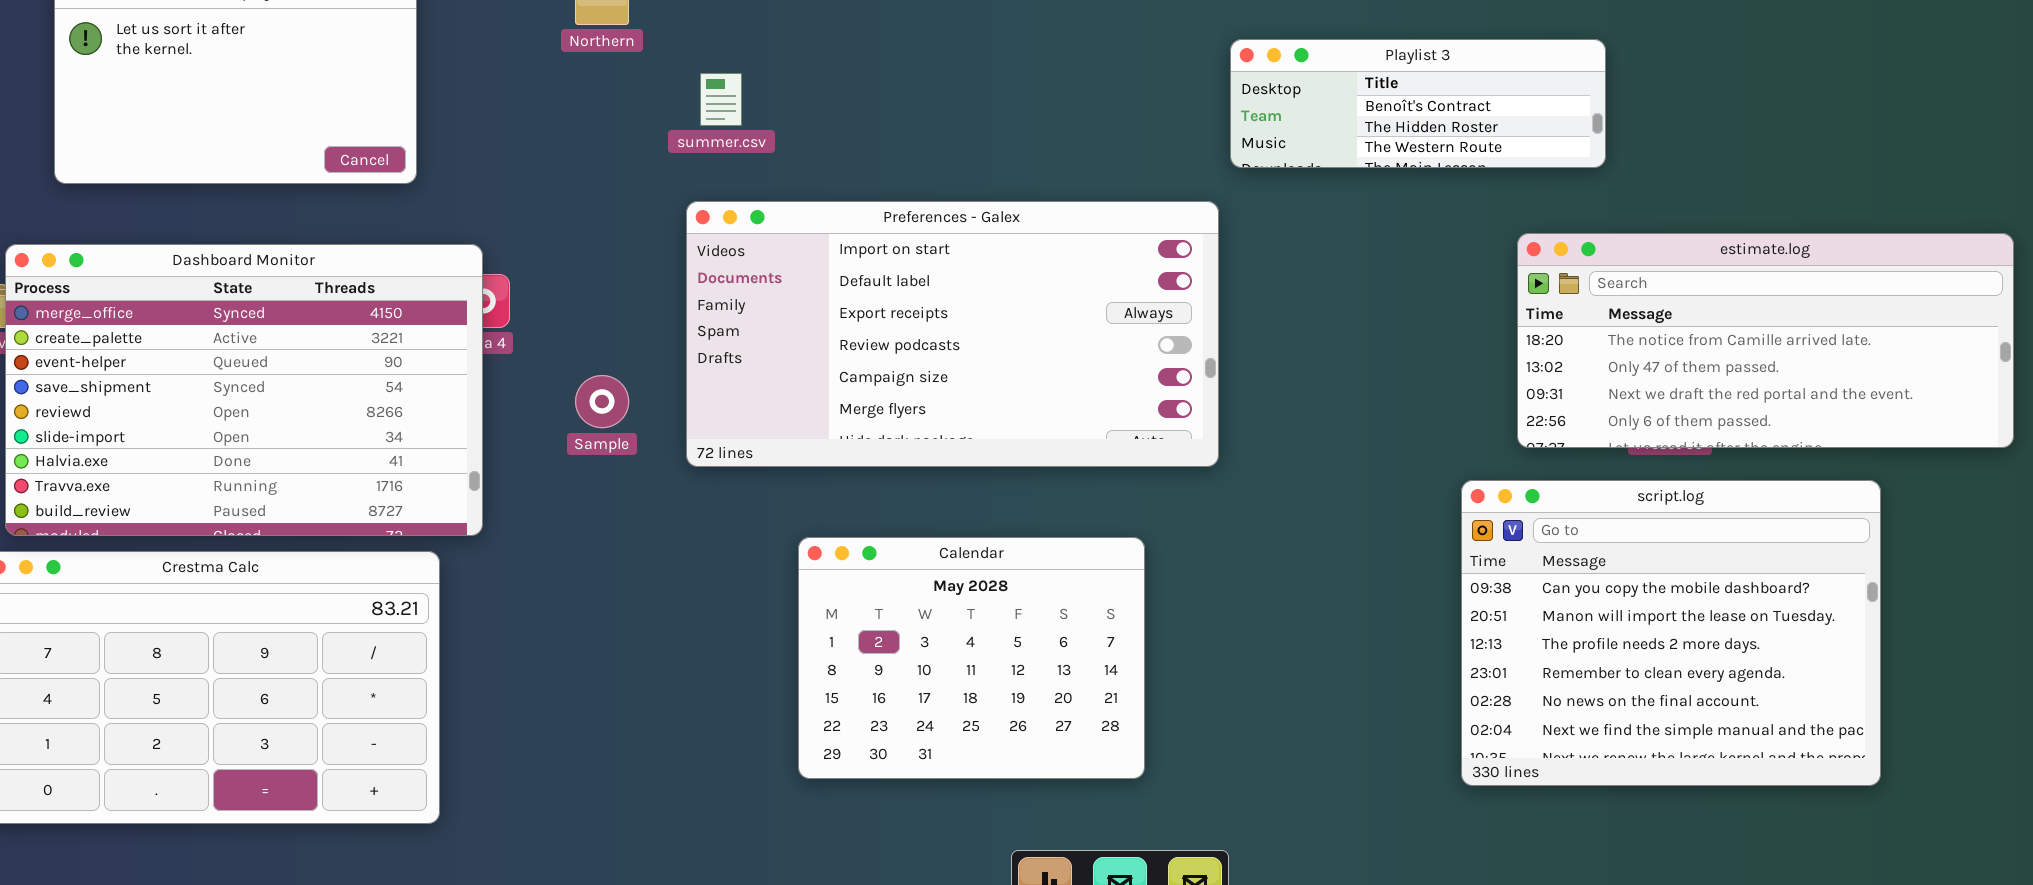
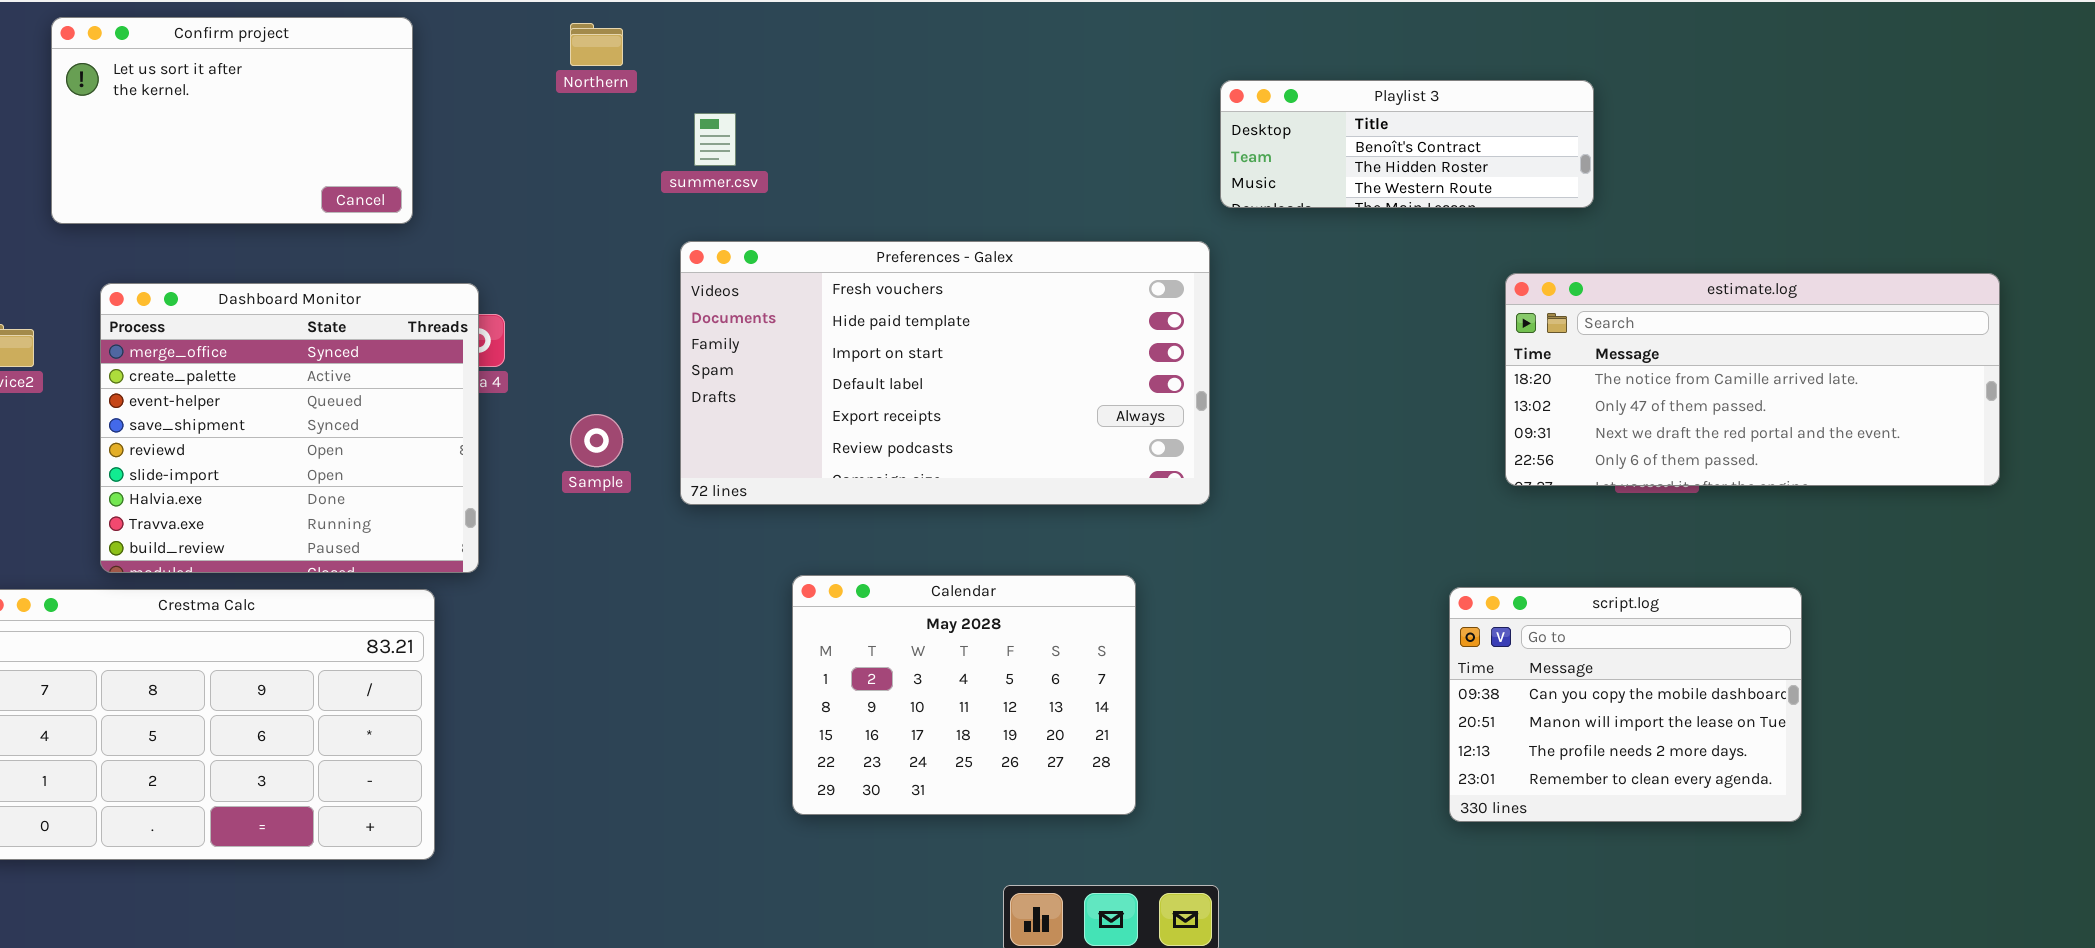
Preferences - Galex: [686,201,1219,467] -> [680,241,1210,505], scrolled up 2 rows
Dashboard Monitor: [5,244,483,536] -> [100,283,479,573], resized
script.log: [1461,480,1881,786] -> [1449,587,1802,822], resized

